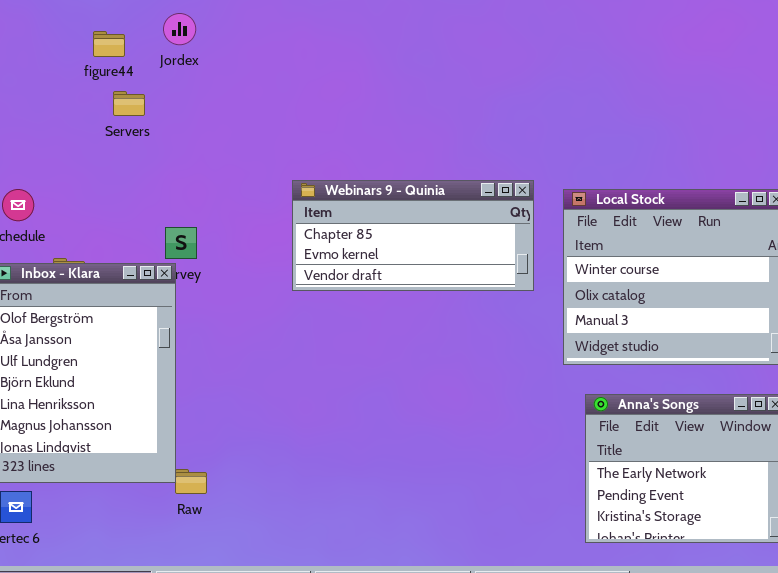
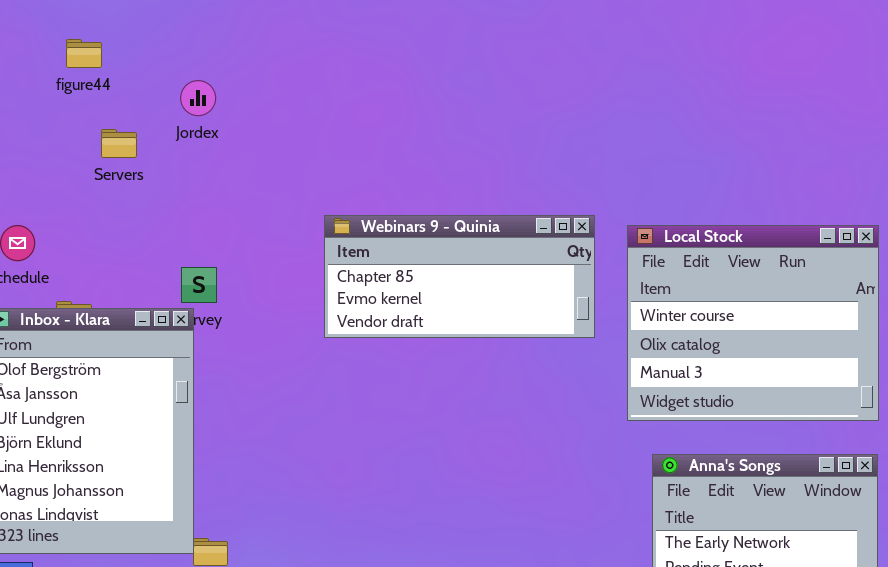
Jordex: [163,13,196,45] -> [180,80,216,116], moved
figure44: [93,31,125,57] -> [66,39,102,68], moved
Servers: [113,91,145,116] -> [101,129,137,158], moved

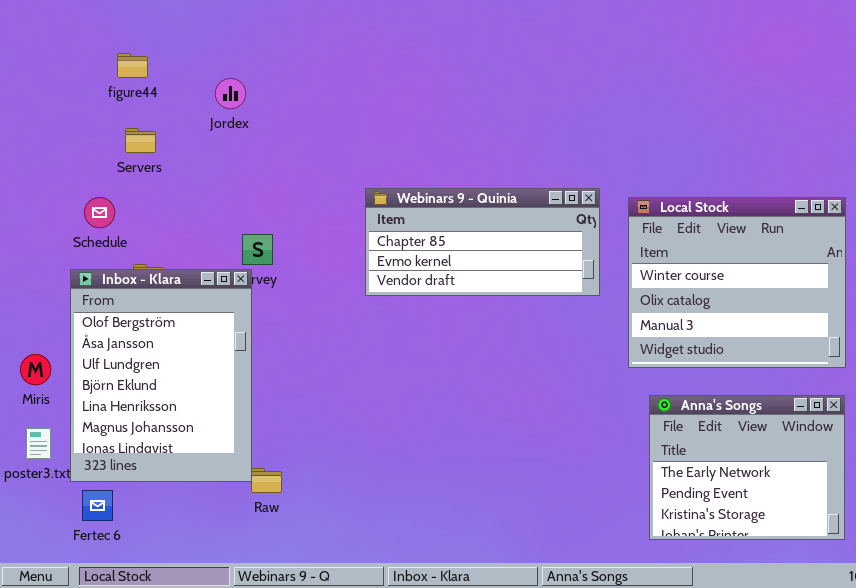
figure44: [66,39,102,68] -> [117,53,148,78], moved
Jordex: [180,80,216,116] -> [215,78,246,109], moved
Servers: [101,129,137,158] -> [125,128,156,153], moved

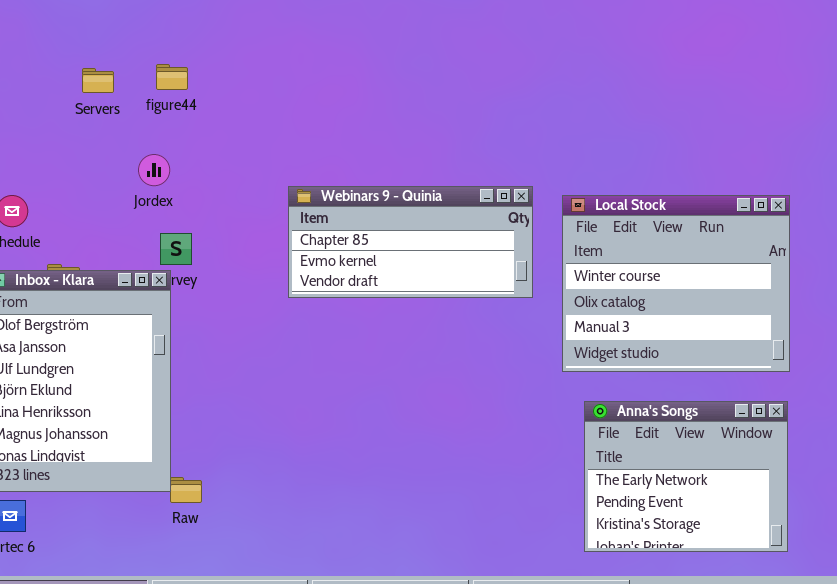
figure44: [117,53,148,78] -> [156,64,188,90], moved
Jordex: [215,78,246,109] -> [138,154,170,186], moved
Servers: [125,128,156,153] -> [82,68,114,93], moved

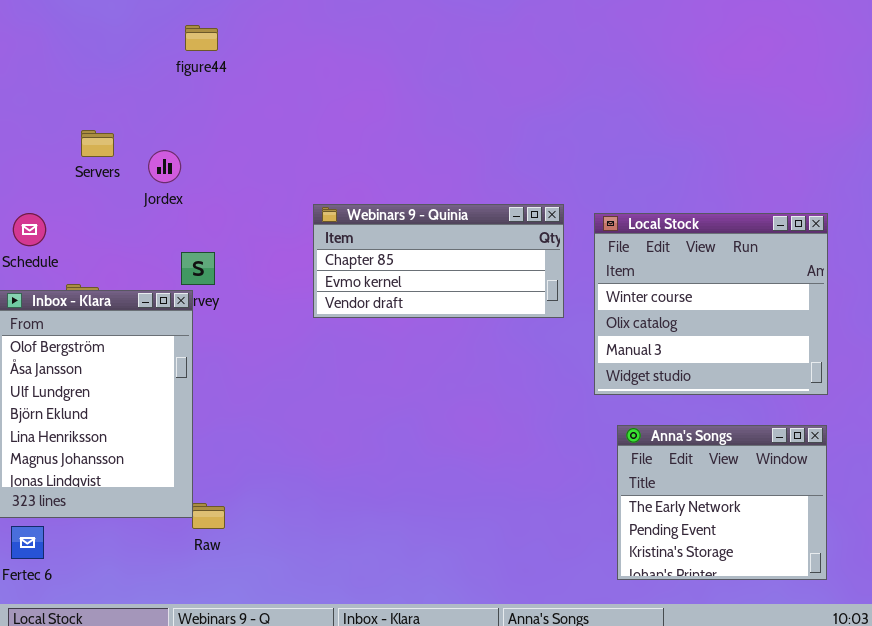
figure44: [156,64,188,90] -> [185,25,218,51], moved
Servers: [82,68,114,93] -> [81,130,114,157], moved
Jordex: [138,154,170,186] -> [148,150,181,183], moved

